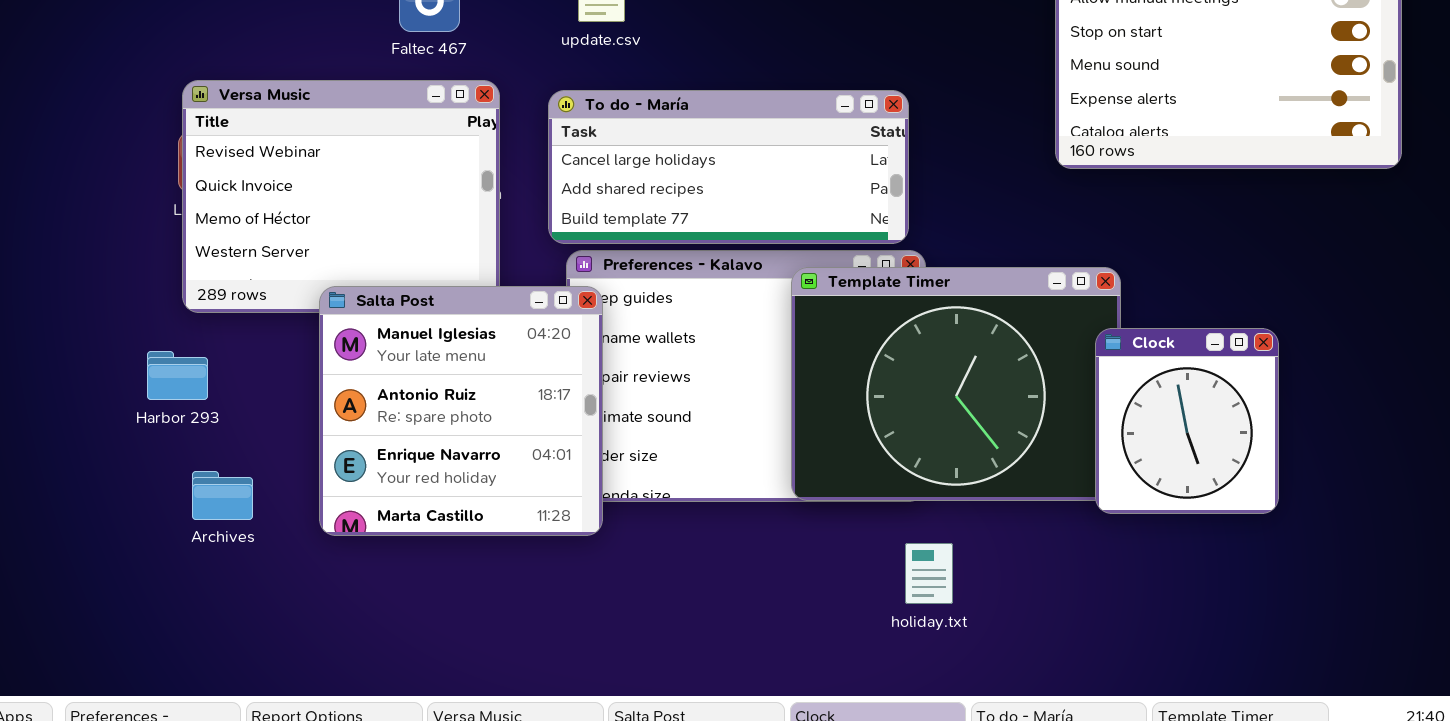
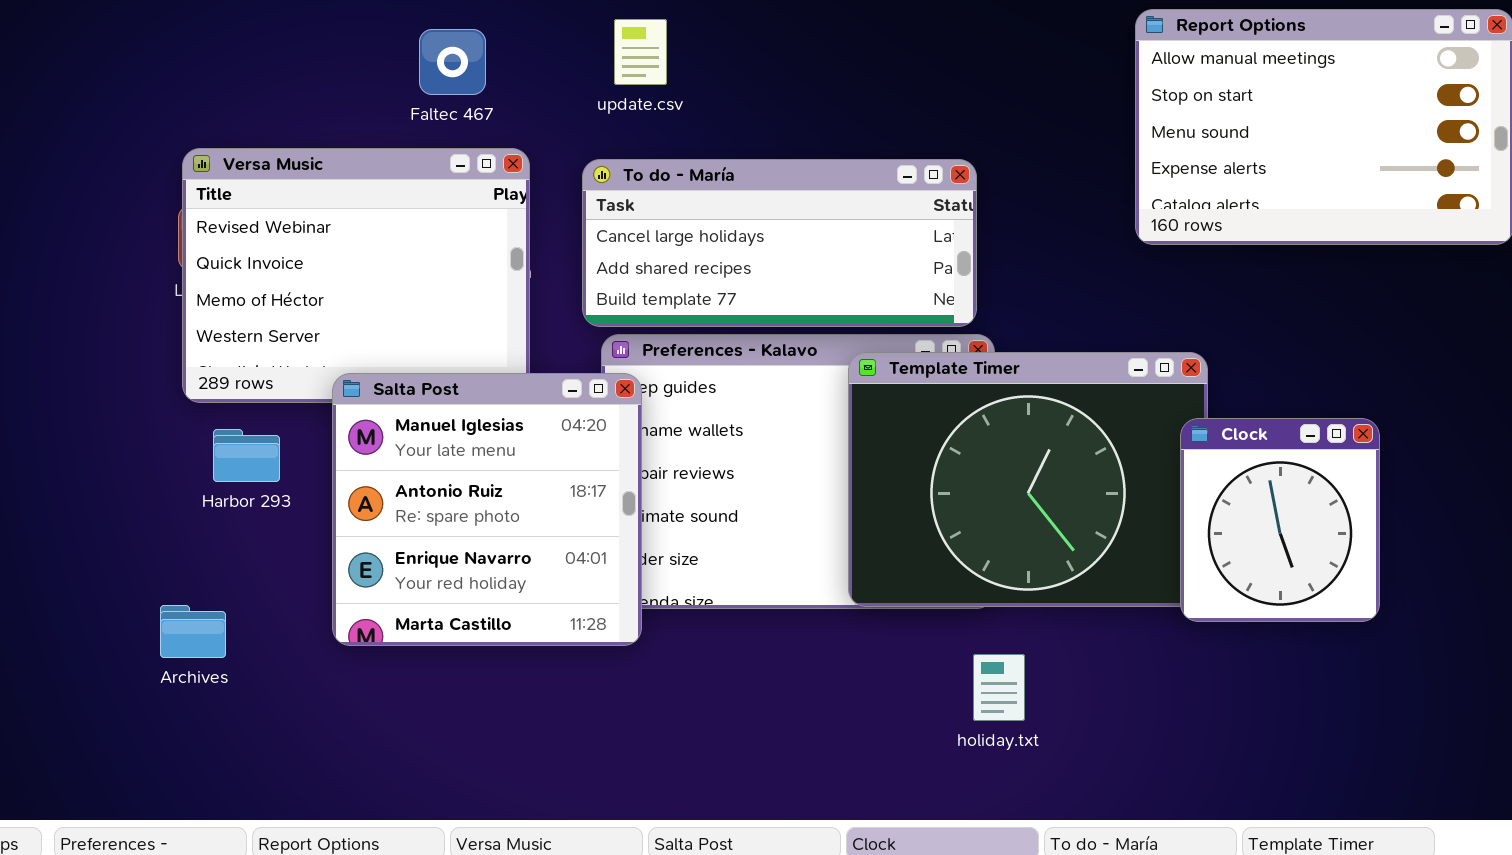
Harbor 293: [147,351,208,400] -> [213,429,280,482], moved
Archives: [192,471,253,520] -> [160,605,226,658], moved

